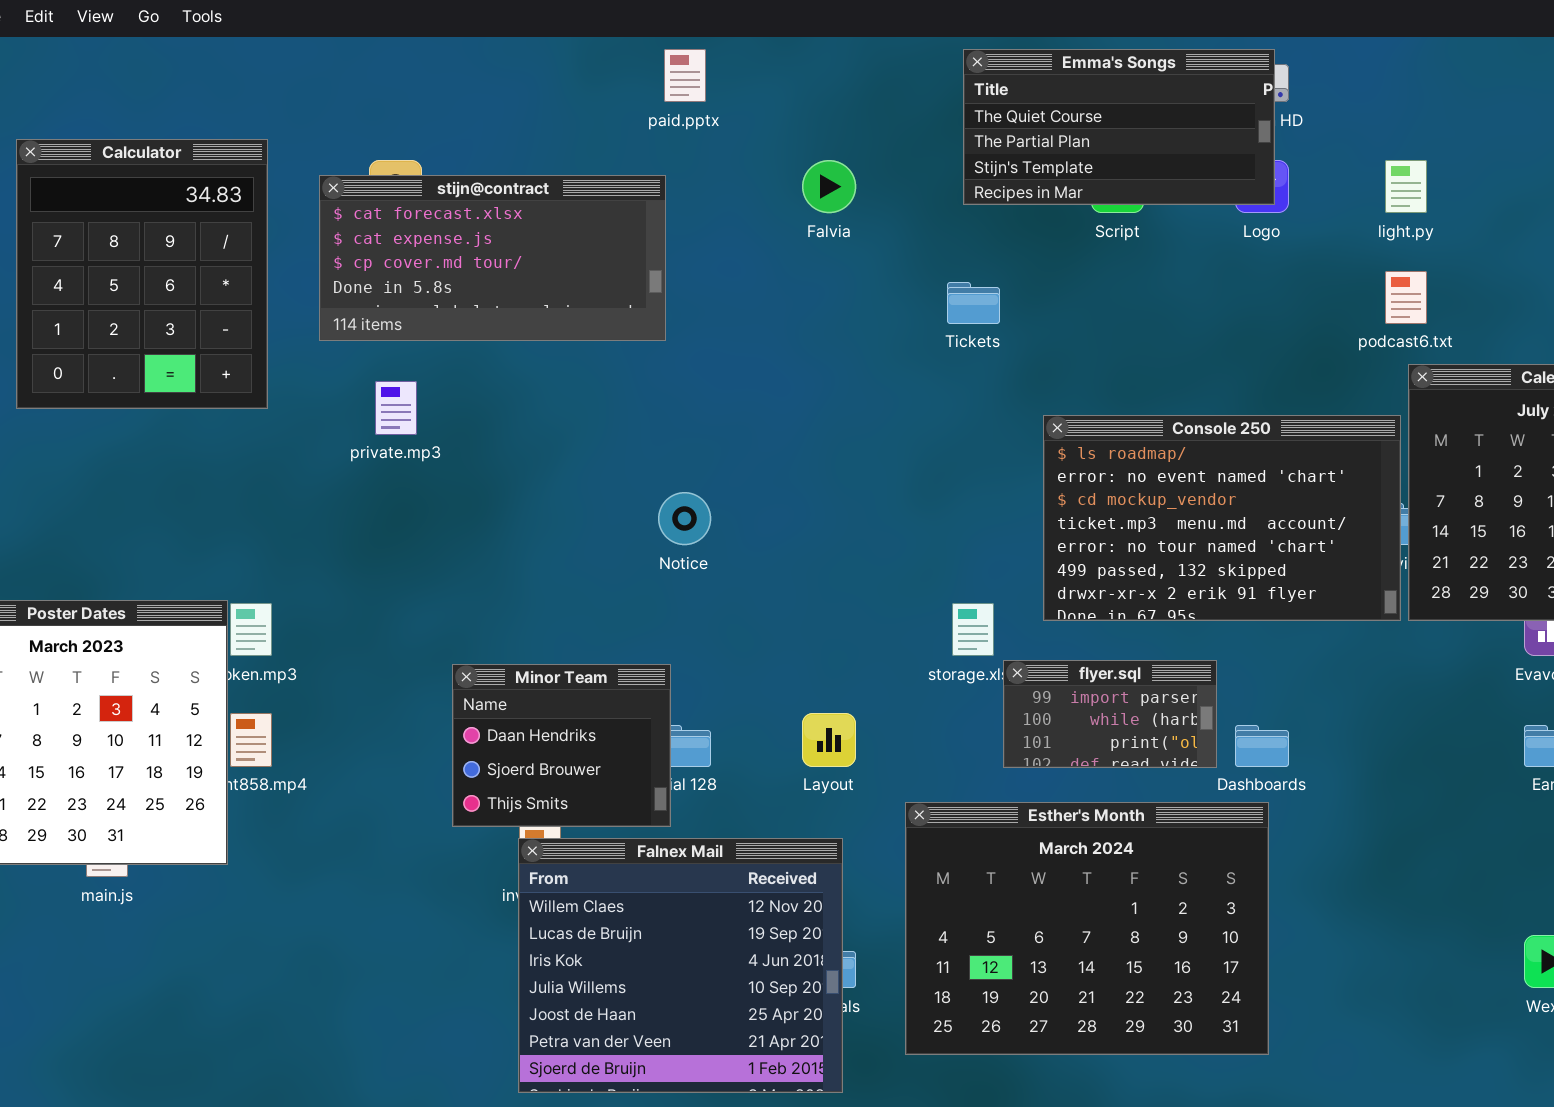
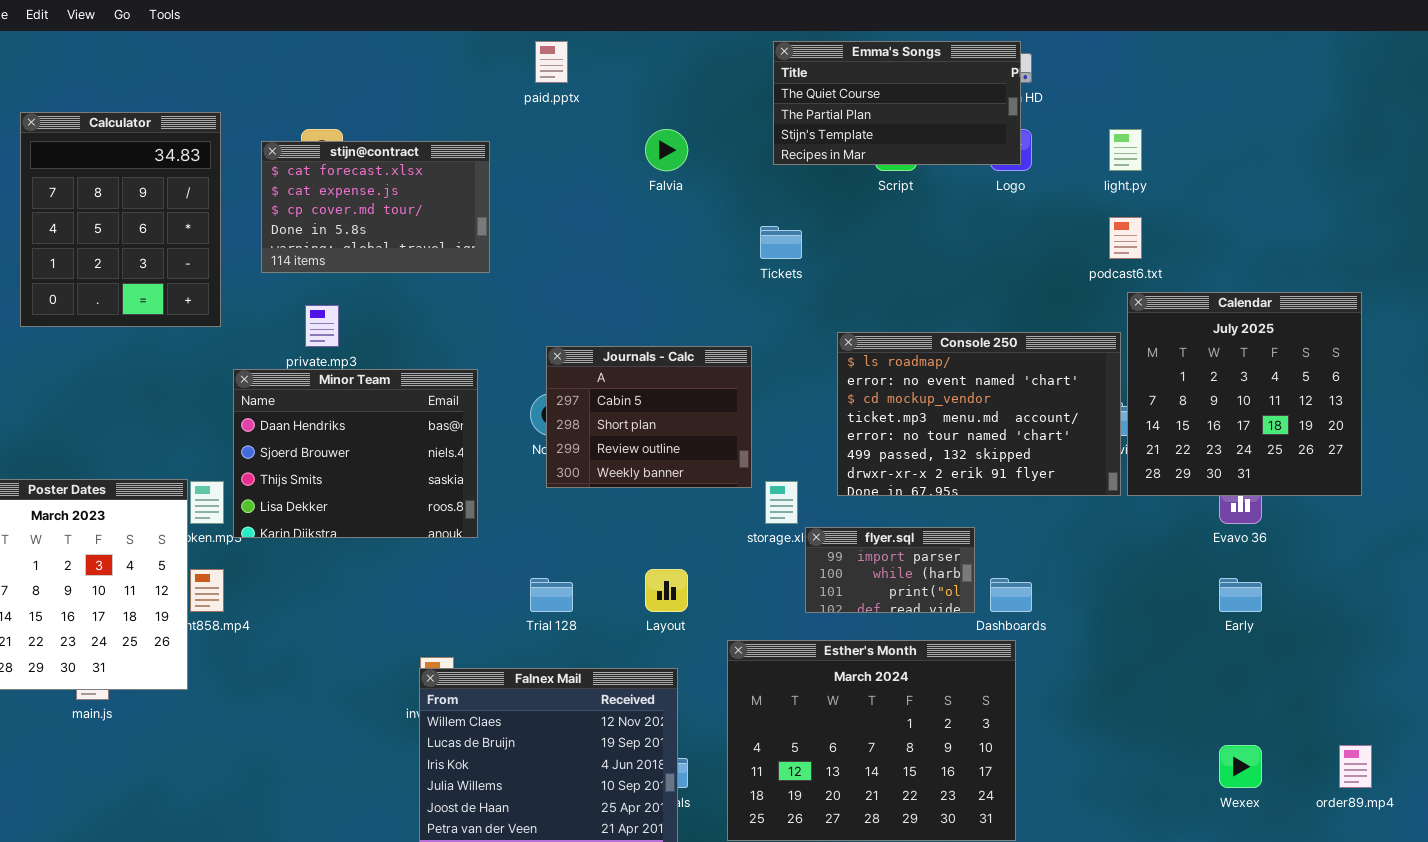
stijn@contract: [319,175,666,341] -> [261,141,490,273], resized
Journals - Calc: none -> [546,346,752,488], opened
Minor Team: [452,664,671,827] -> [233,369,478,538], moved, resized

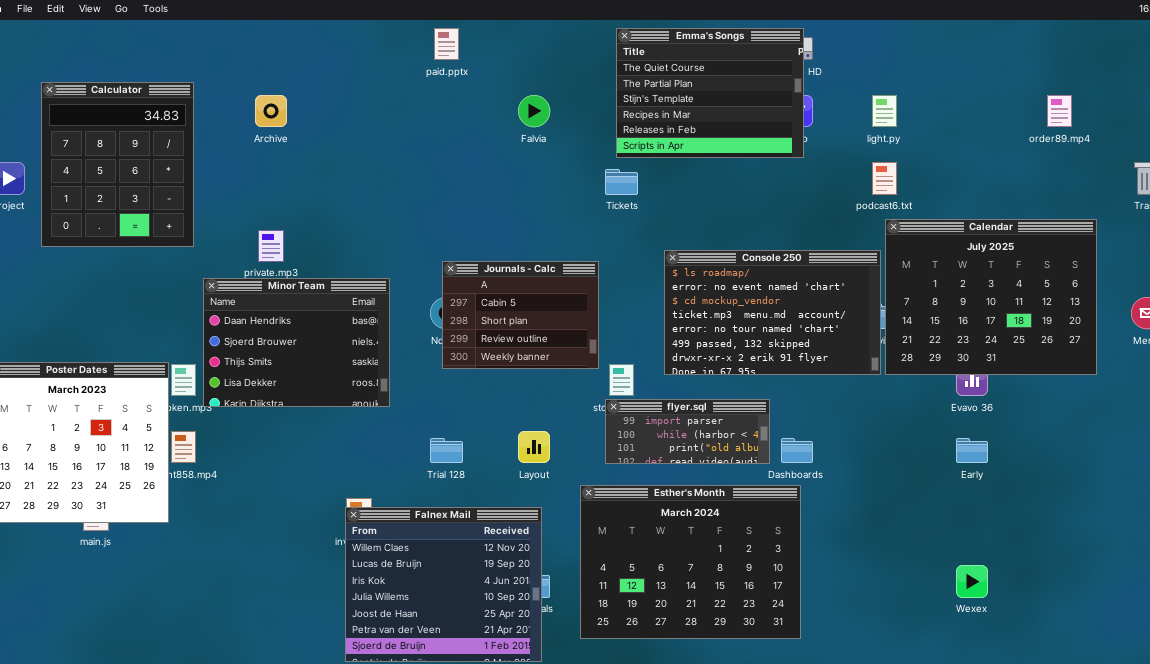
Emma's Songs: [773,41,1021,165] -> [616,28,804,158], resized
stijn@contract: [261,141,490,273] -> none, closed
Calendar: [1127,292,1362,496] -> [885,219,1097,375], resized
flyer.sql: [805,527,975,613] -> [605,399,770,464], resized
order89.mp4: [1339,745,1372,788] -> [1047,95,1072,127], moved

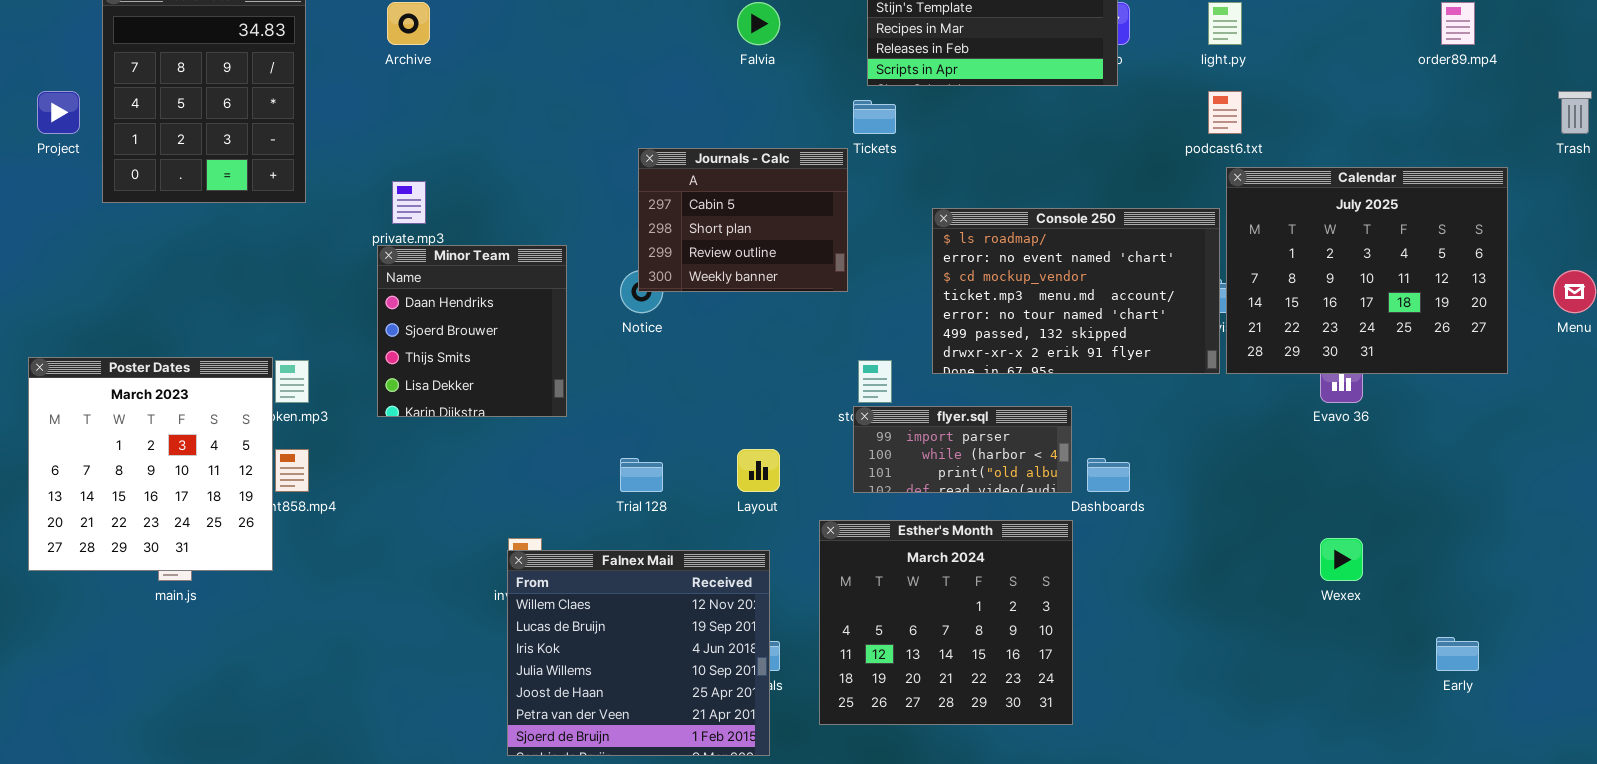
Journals - Calc: [442,261,599,369] -> [638,148,848,292], moved
Minor Team: [203,278,390,407] -> [377,245,567,417], resized
Early: [956,438,988,463] -> [1436,637,1479,671], moved
Esther's Month: [580,485,801,639] -> [819,520,1073,725], resized
Wexex: [956,565,988,598] -> [1320,538,1363,581], moved

